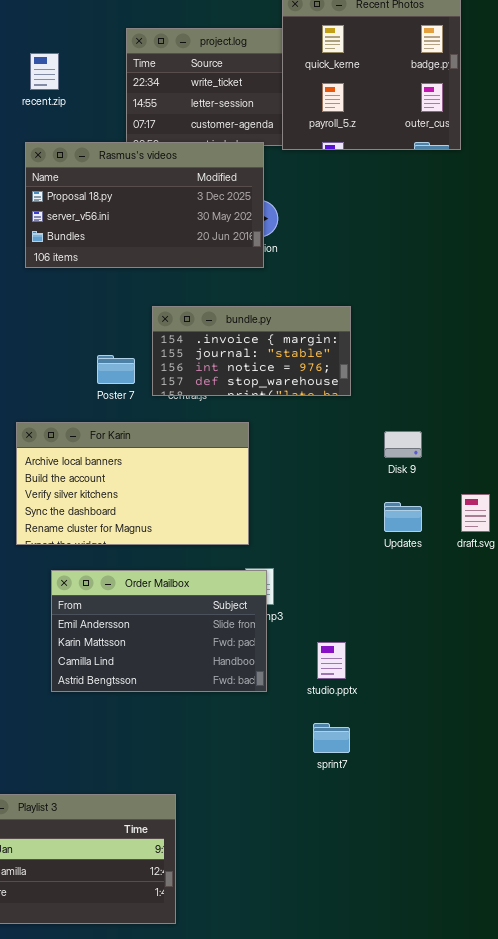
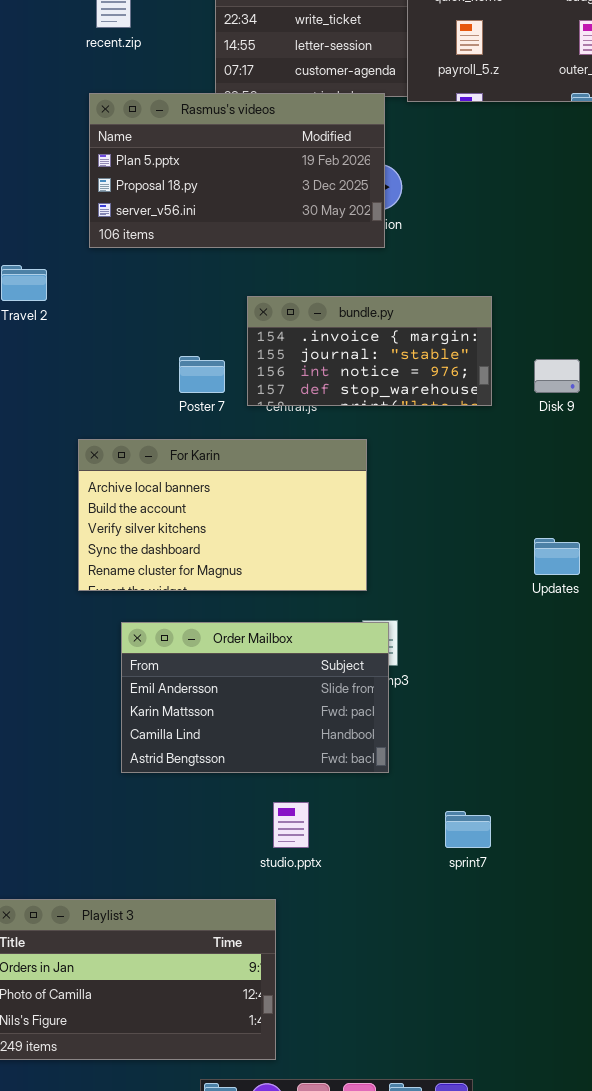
Rasmus's videos: [25,142,264,268] -> [89,93,385,248], scrolled up 1 row
Disk 9: [384,431,422,458] -> [534,359,580,393], moved
studio.pptx: [317,642,346,679] -> [273,802,309,848], moved

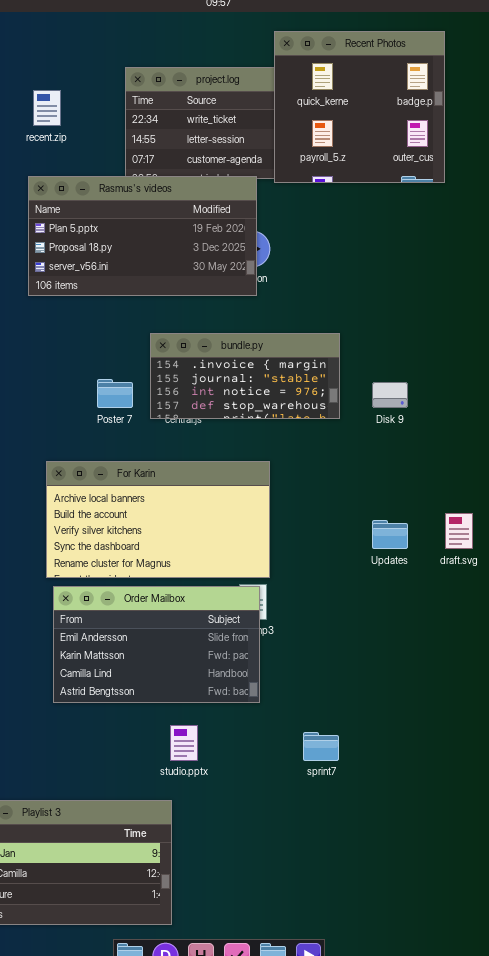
For Karin: [78,439,367,591] -> [46,461,270,578], moved

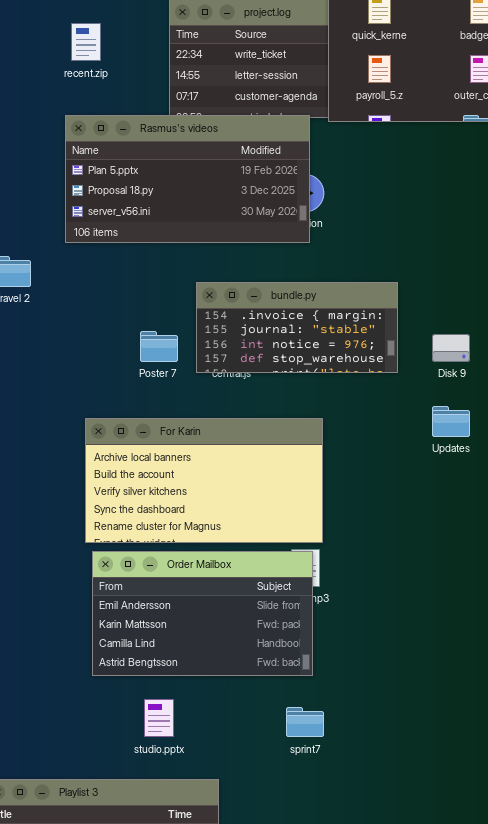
Updates: [372,520,408,549] -> [432,406,470,437], moved
studio.pptx: [170,725,198,761] -> [144,699,174,737], moved
sprint7: [303,732,339,761] -> [286,707,324,737], moved

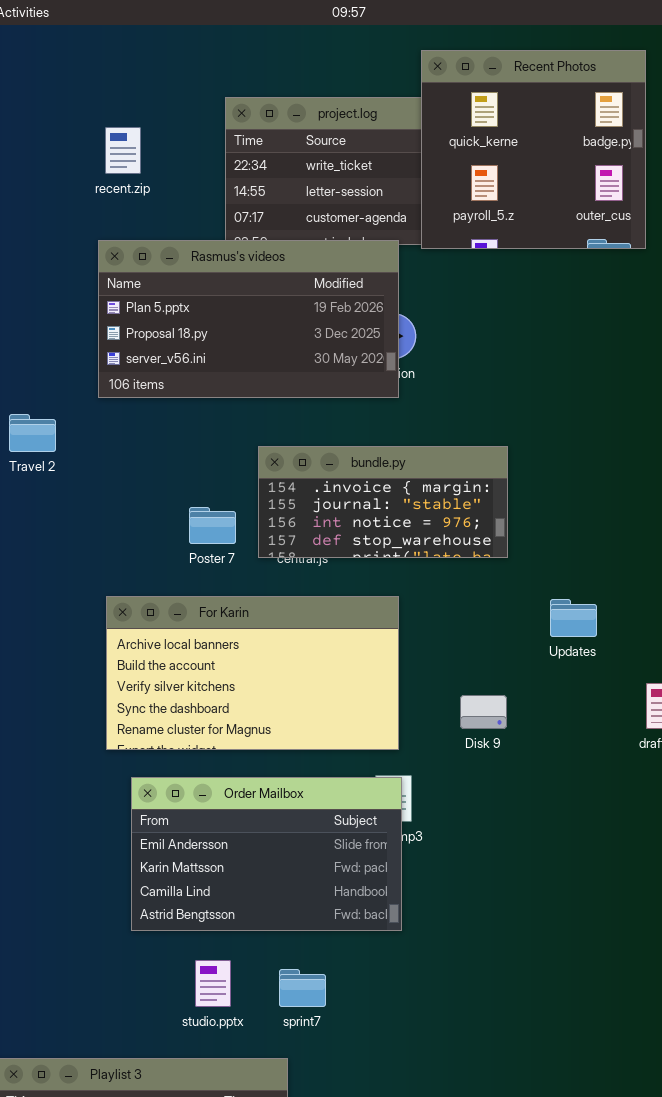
Disk 9: [432,334,470,362] -> [460,695,507,729], moved
For Karin: [85,418,323,543] -> [106,596,399,750], moved
sprint7: [286,707,324,737] -> [279,969,326,1007], moved

